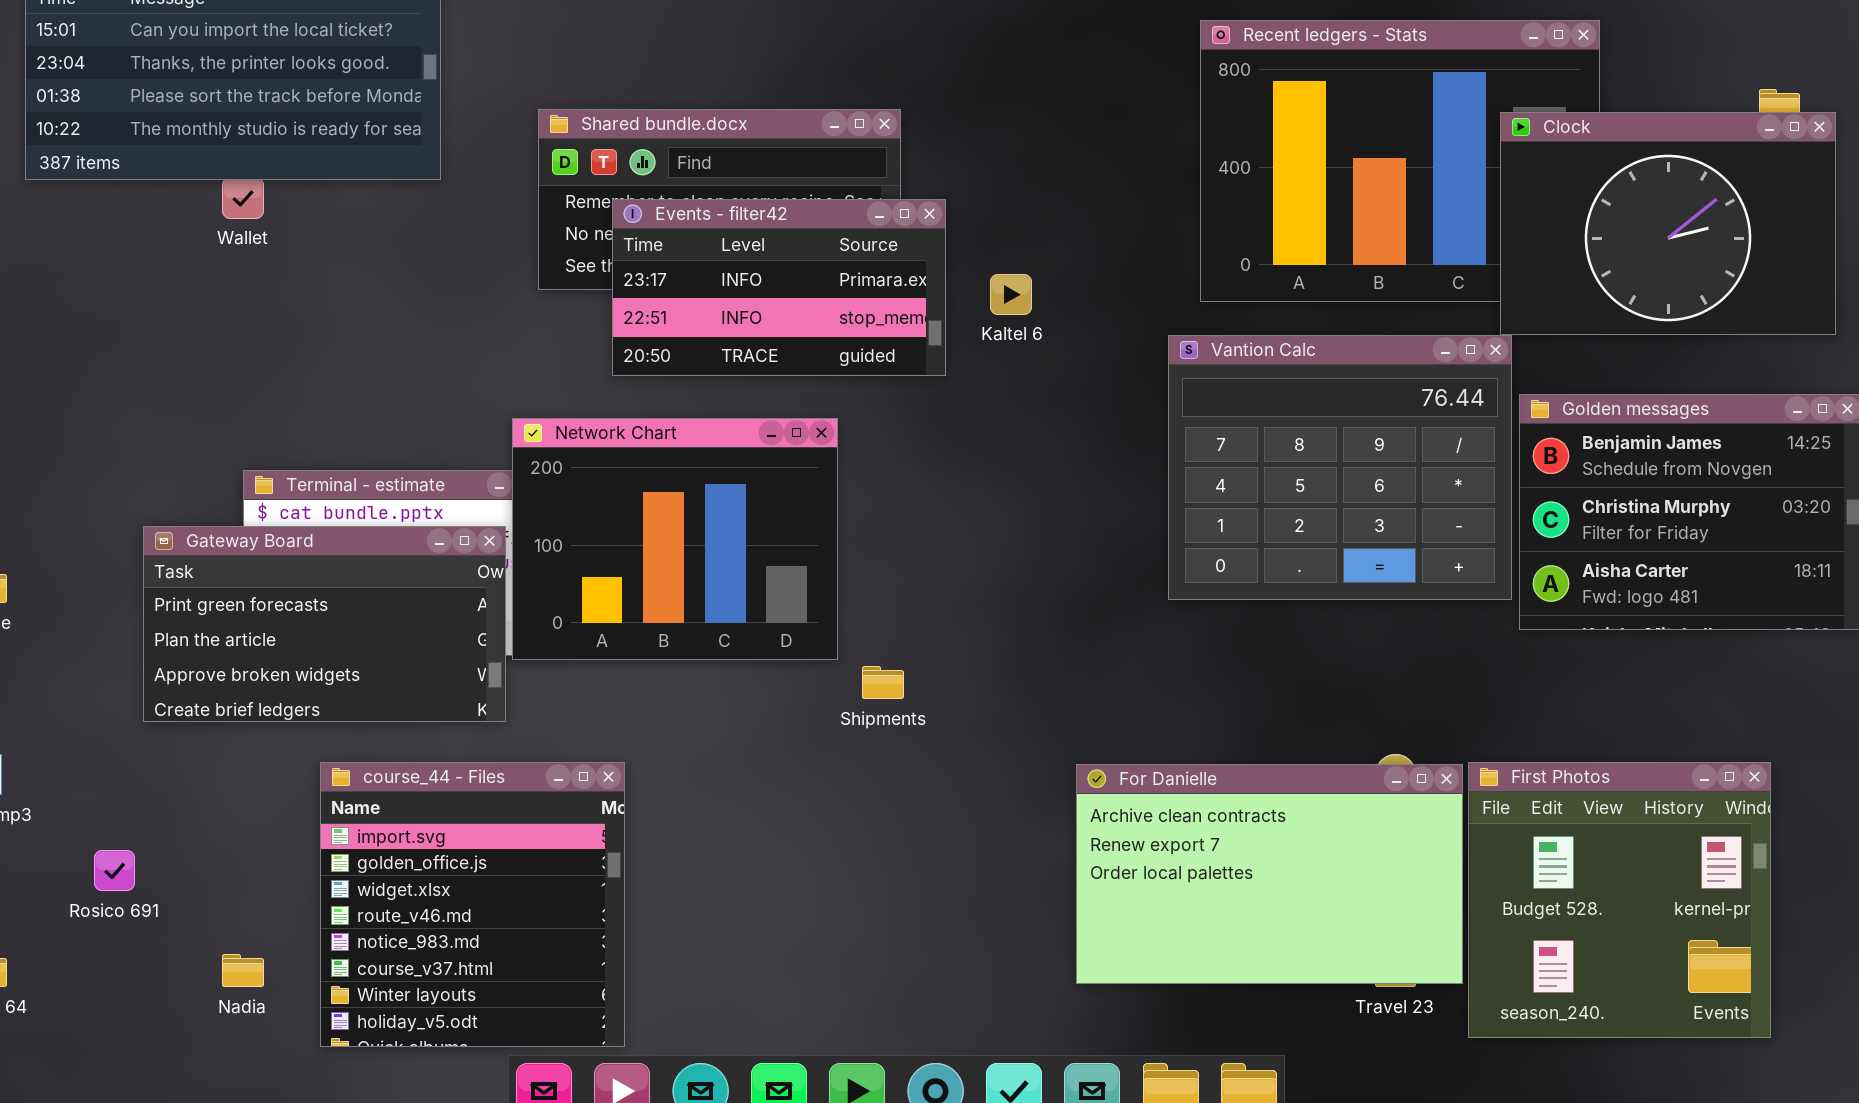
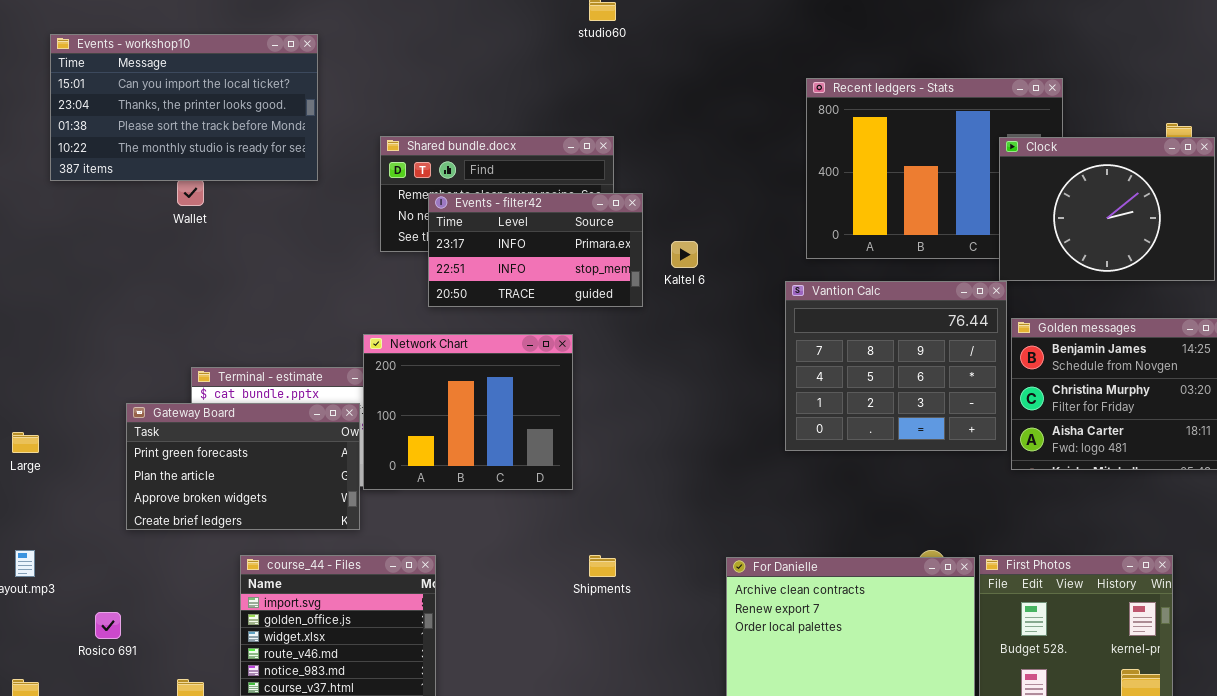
Shipments: [862,666,904,699] -> [589,555,616,577], moved

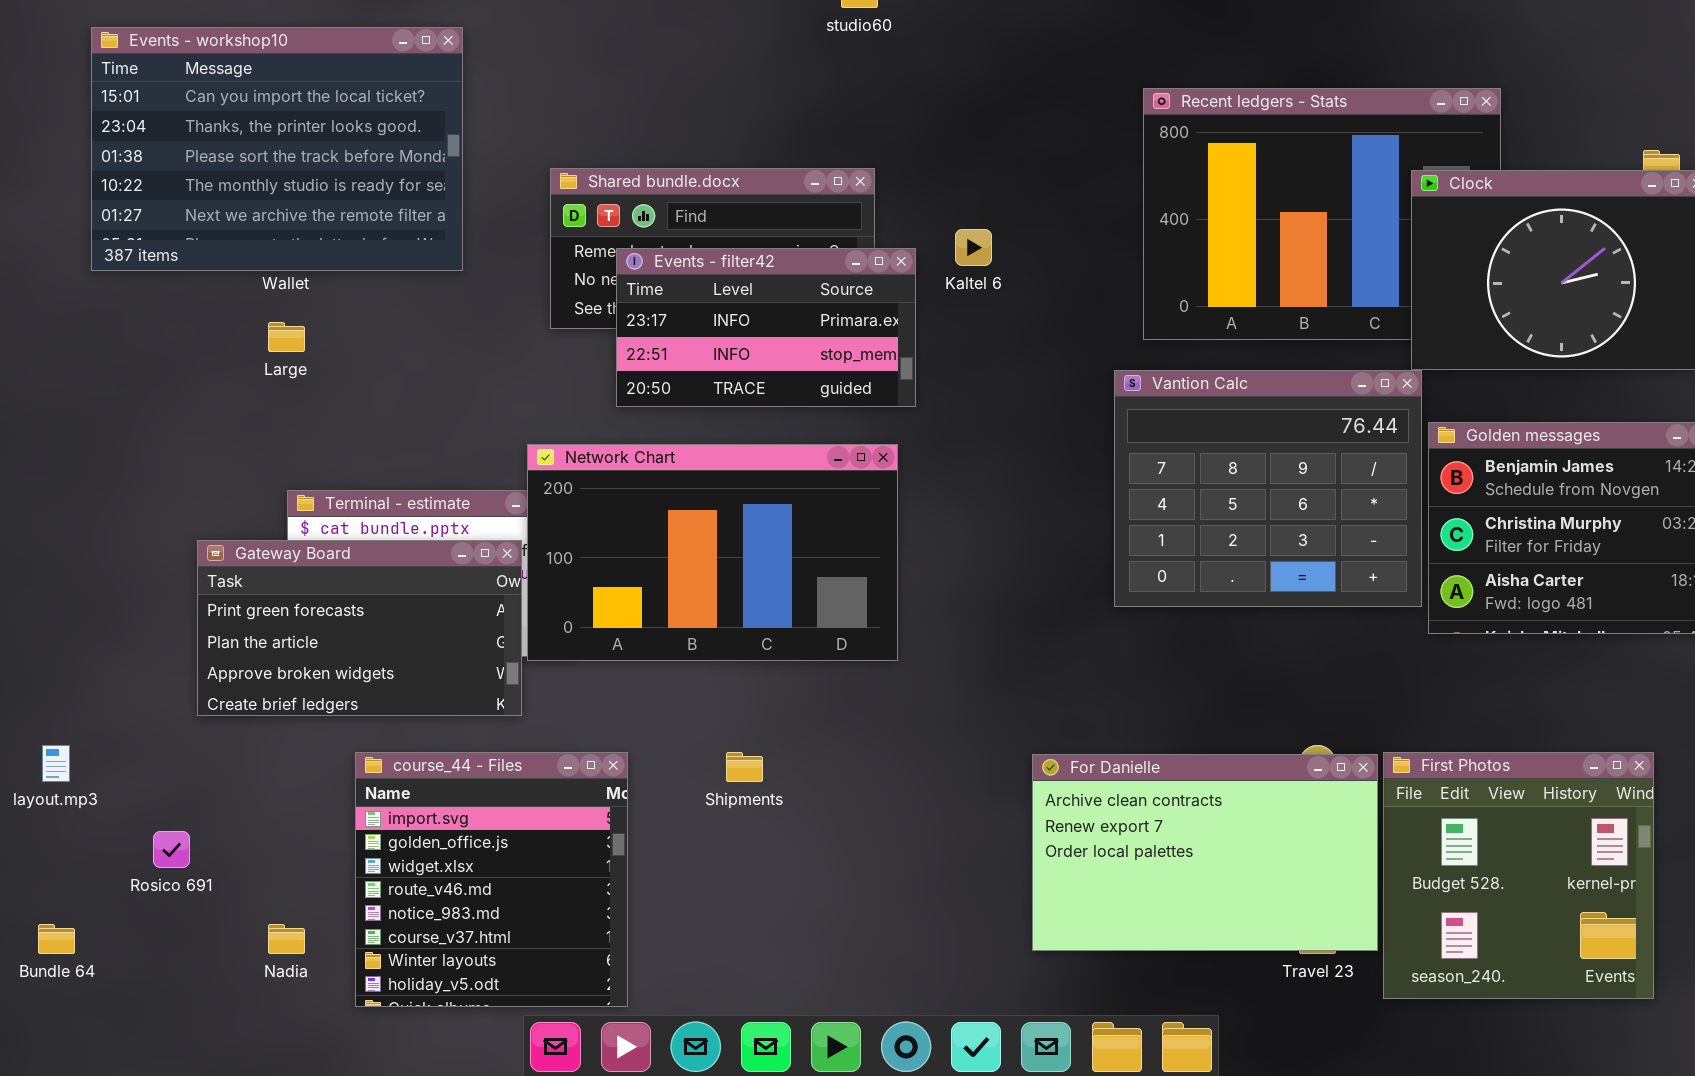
Events - workshop10: [50,34,318,181] -> [91,27,463,271], resized
Kaltel 6: [671,241,698,268] -> [955,229,992,266], moved
Network Chart: [363,334,573,490] -> [527,444,898,661], resized
Large: [12,432,39,453] -> [268,322,305,352], moved
Shipments: [589,555,616,577] -> [726,752,763,782], moved

